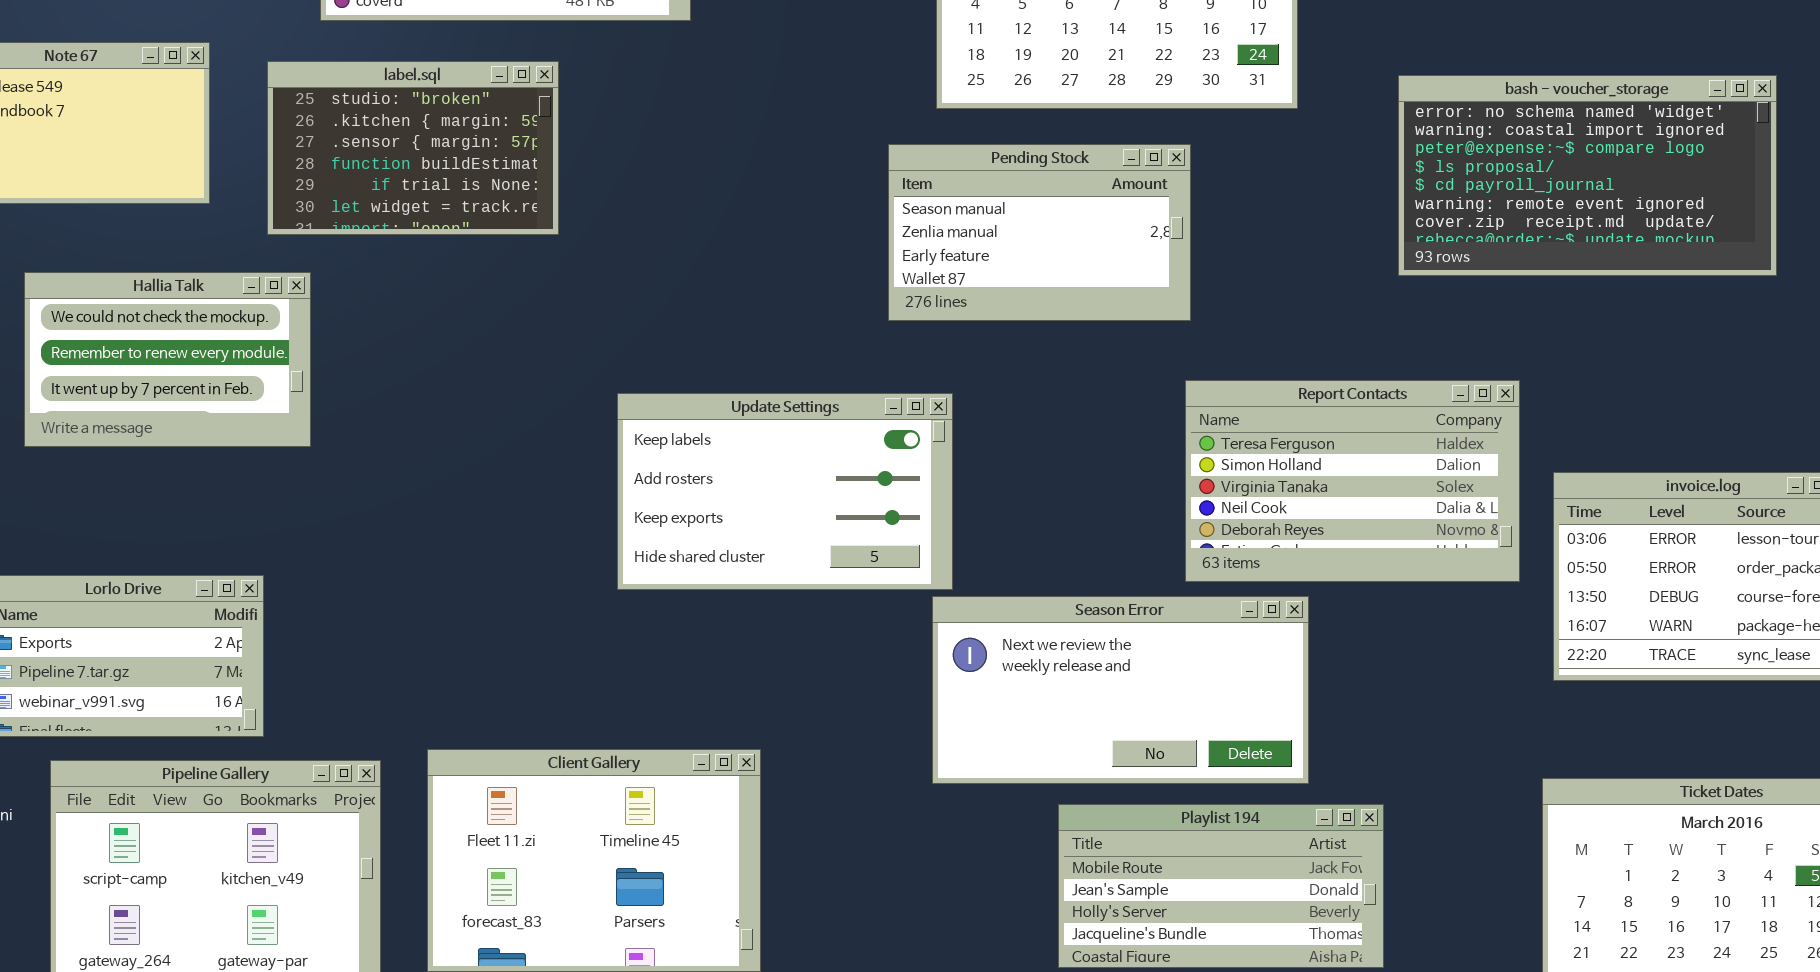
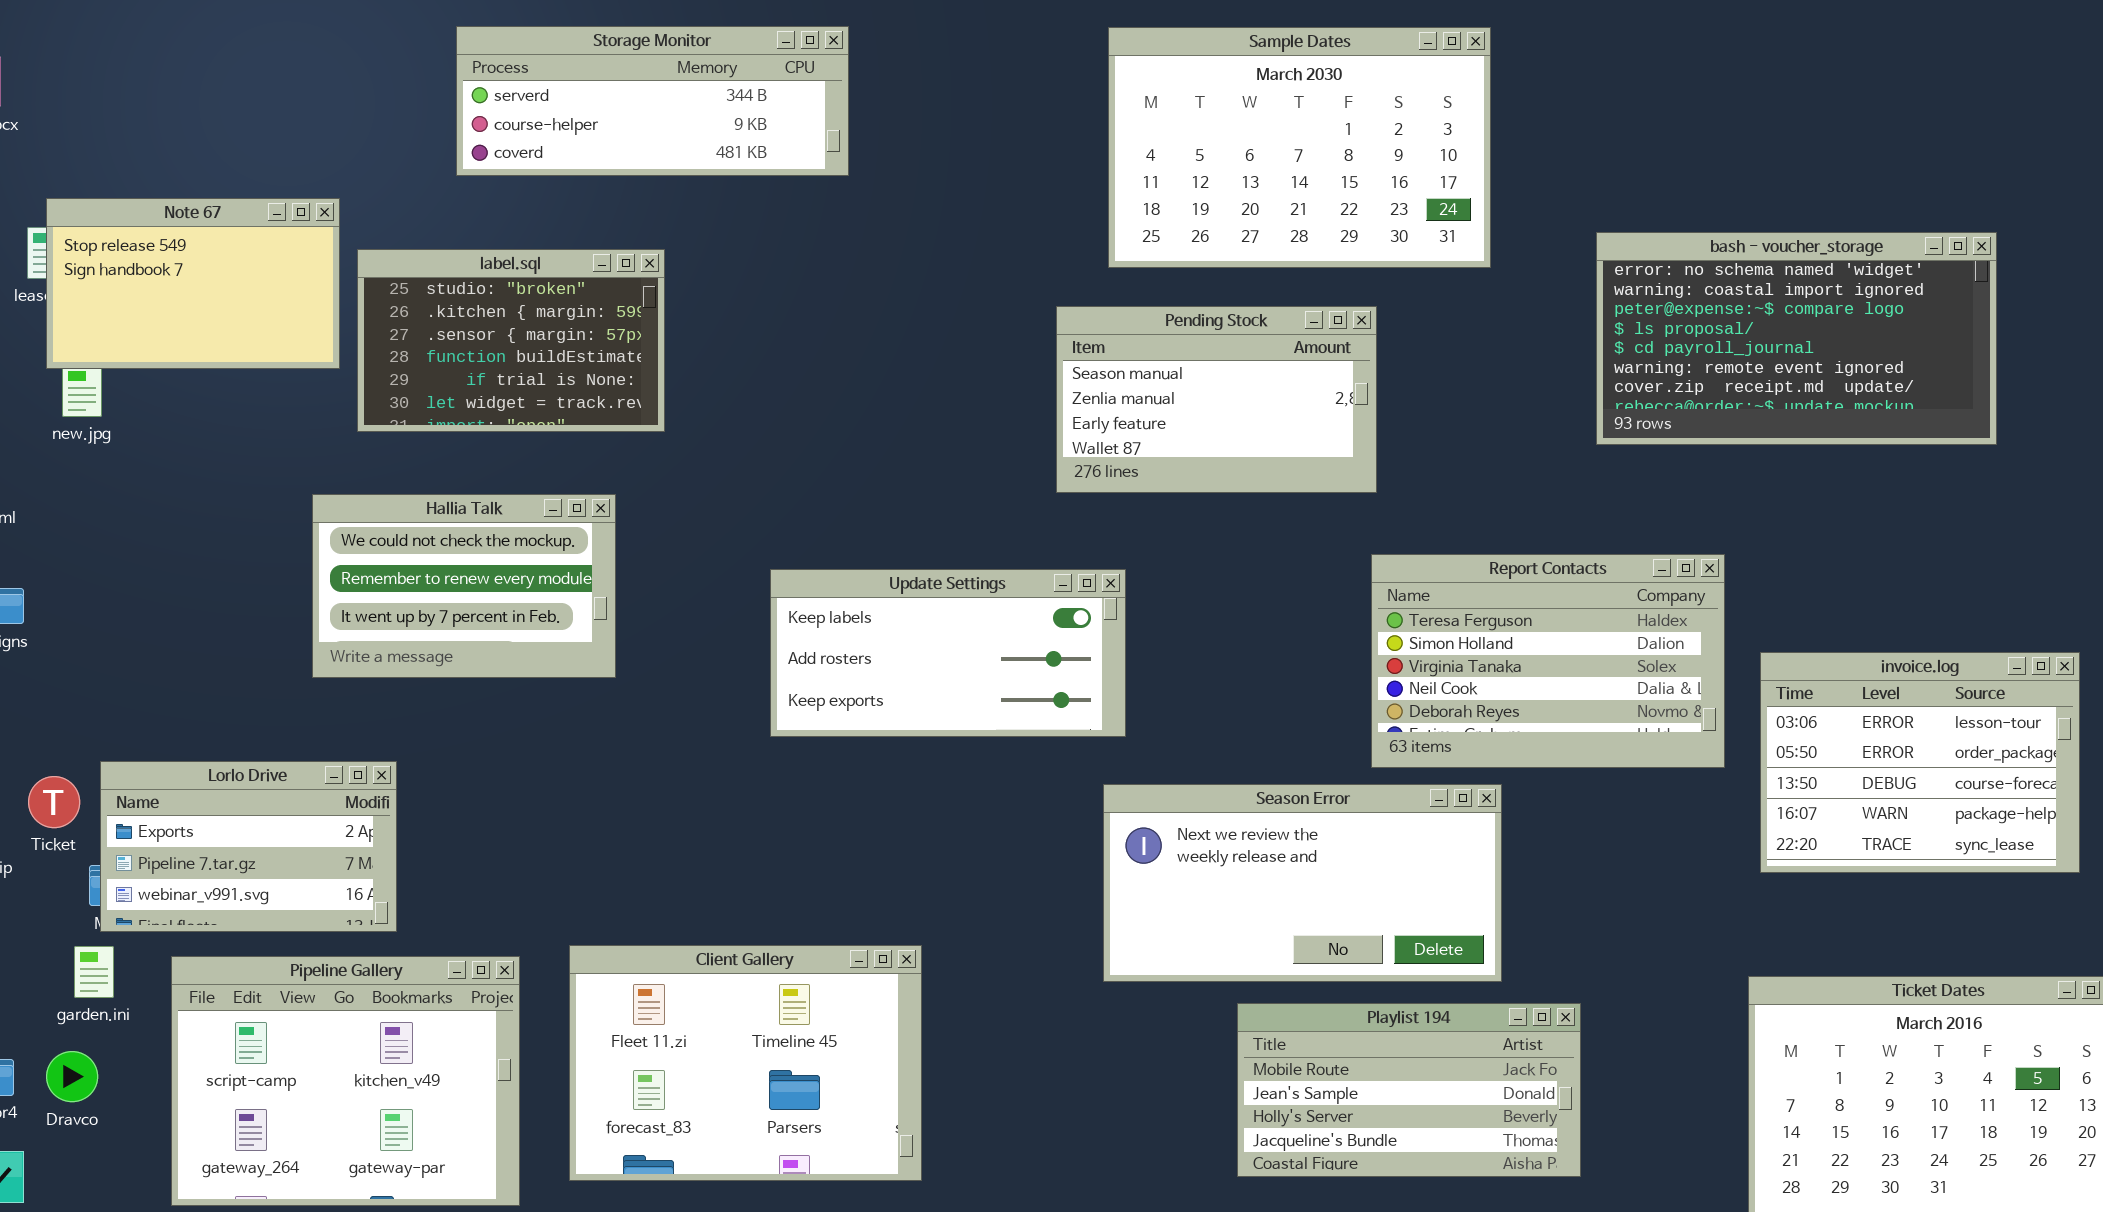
label.sql: [267,61,559,235] -> [357,249,665,432], moved
Hallia Talk: [24,272,311,447] -> [312,494,616,678], moved
Update Settings: [617,393,953,590] -> [770,569,1126,737], resized

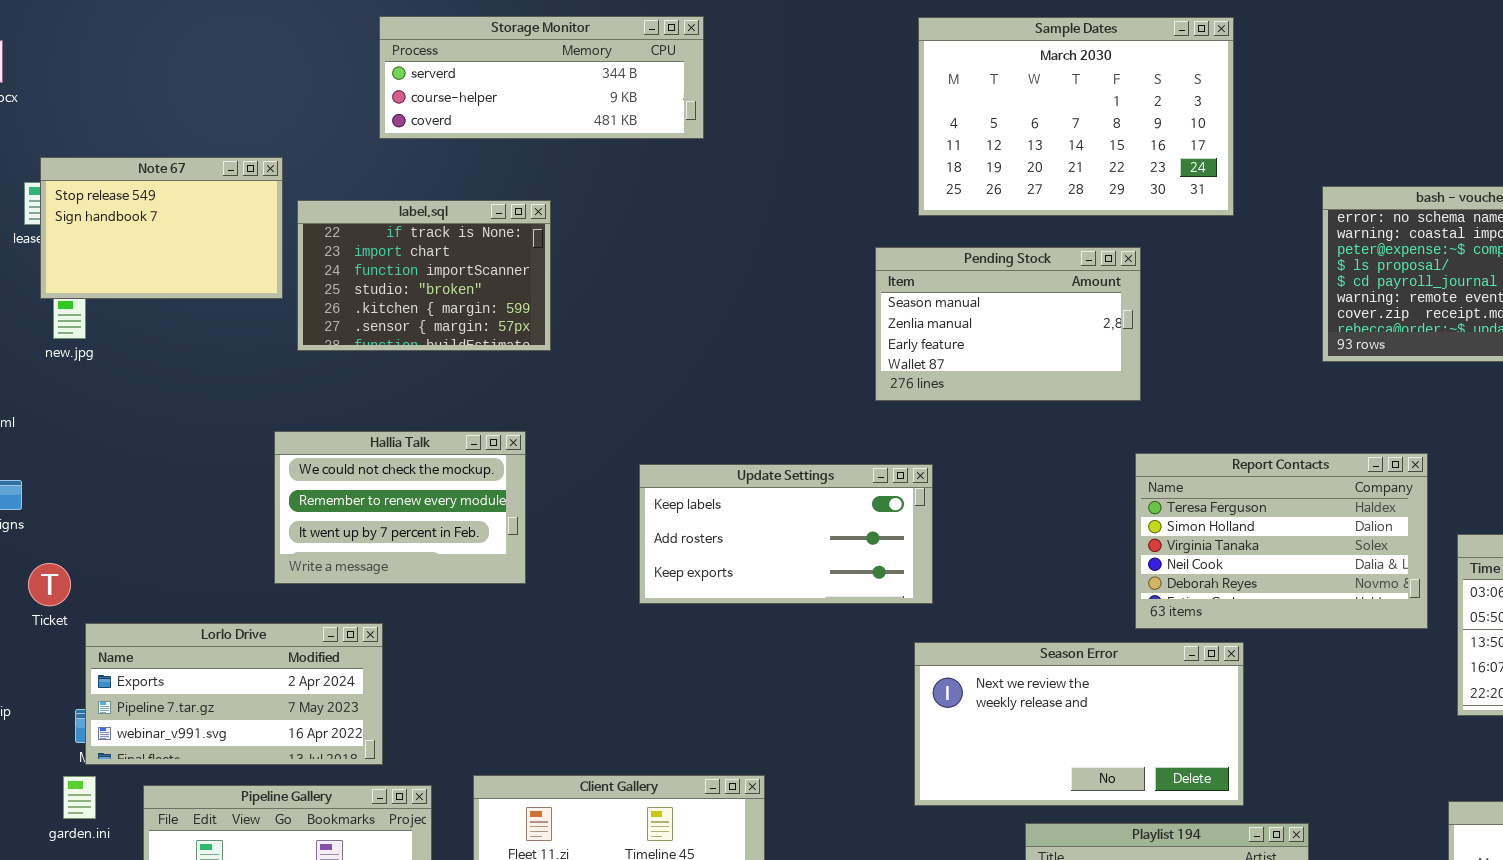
label.sql: [357,249,665,432] -> [297,200,551,351], scrolled up 3 rows
Hallia Talk: [312,494,616,678] -> [274,431,526,584], moved
Lorlo Drive: [100,761,397,932] -> [85,623,383,765], resized
Ticket: [28,776,80,828] -> [28,563,71,606], moved

